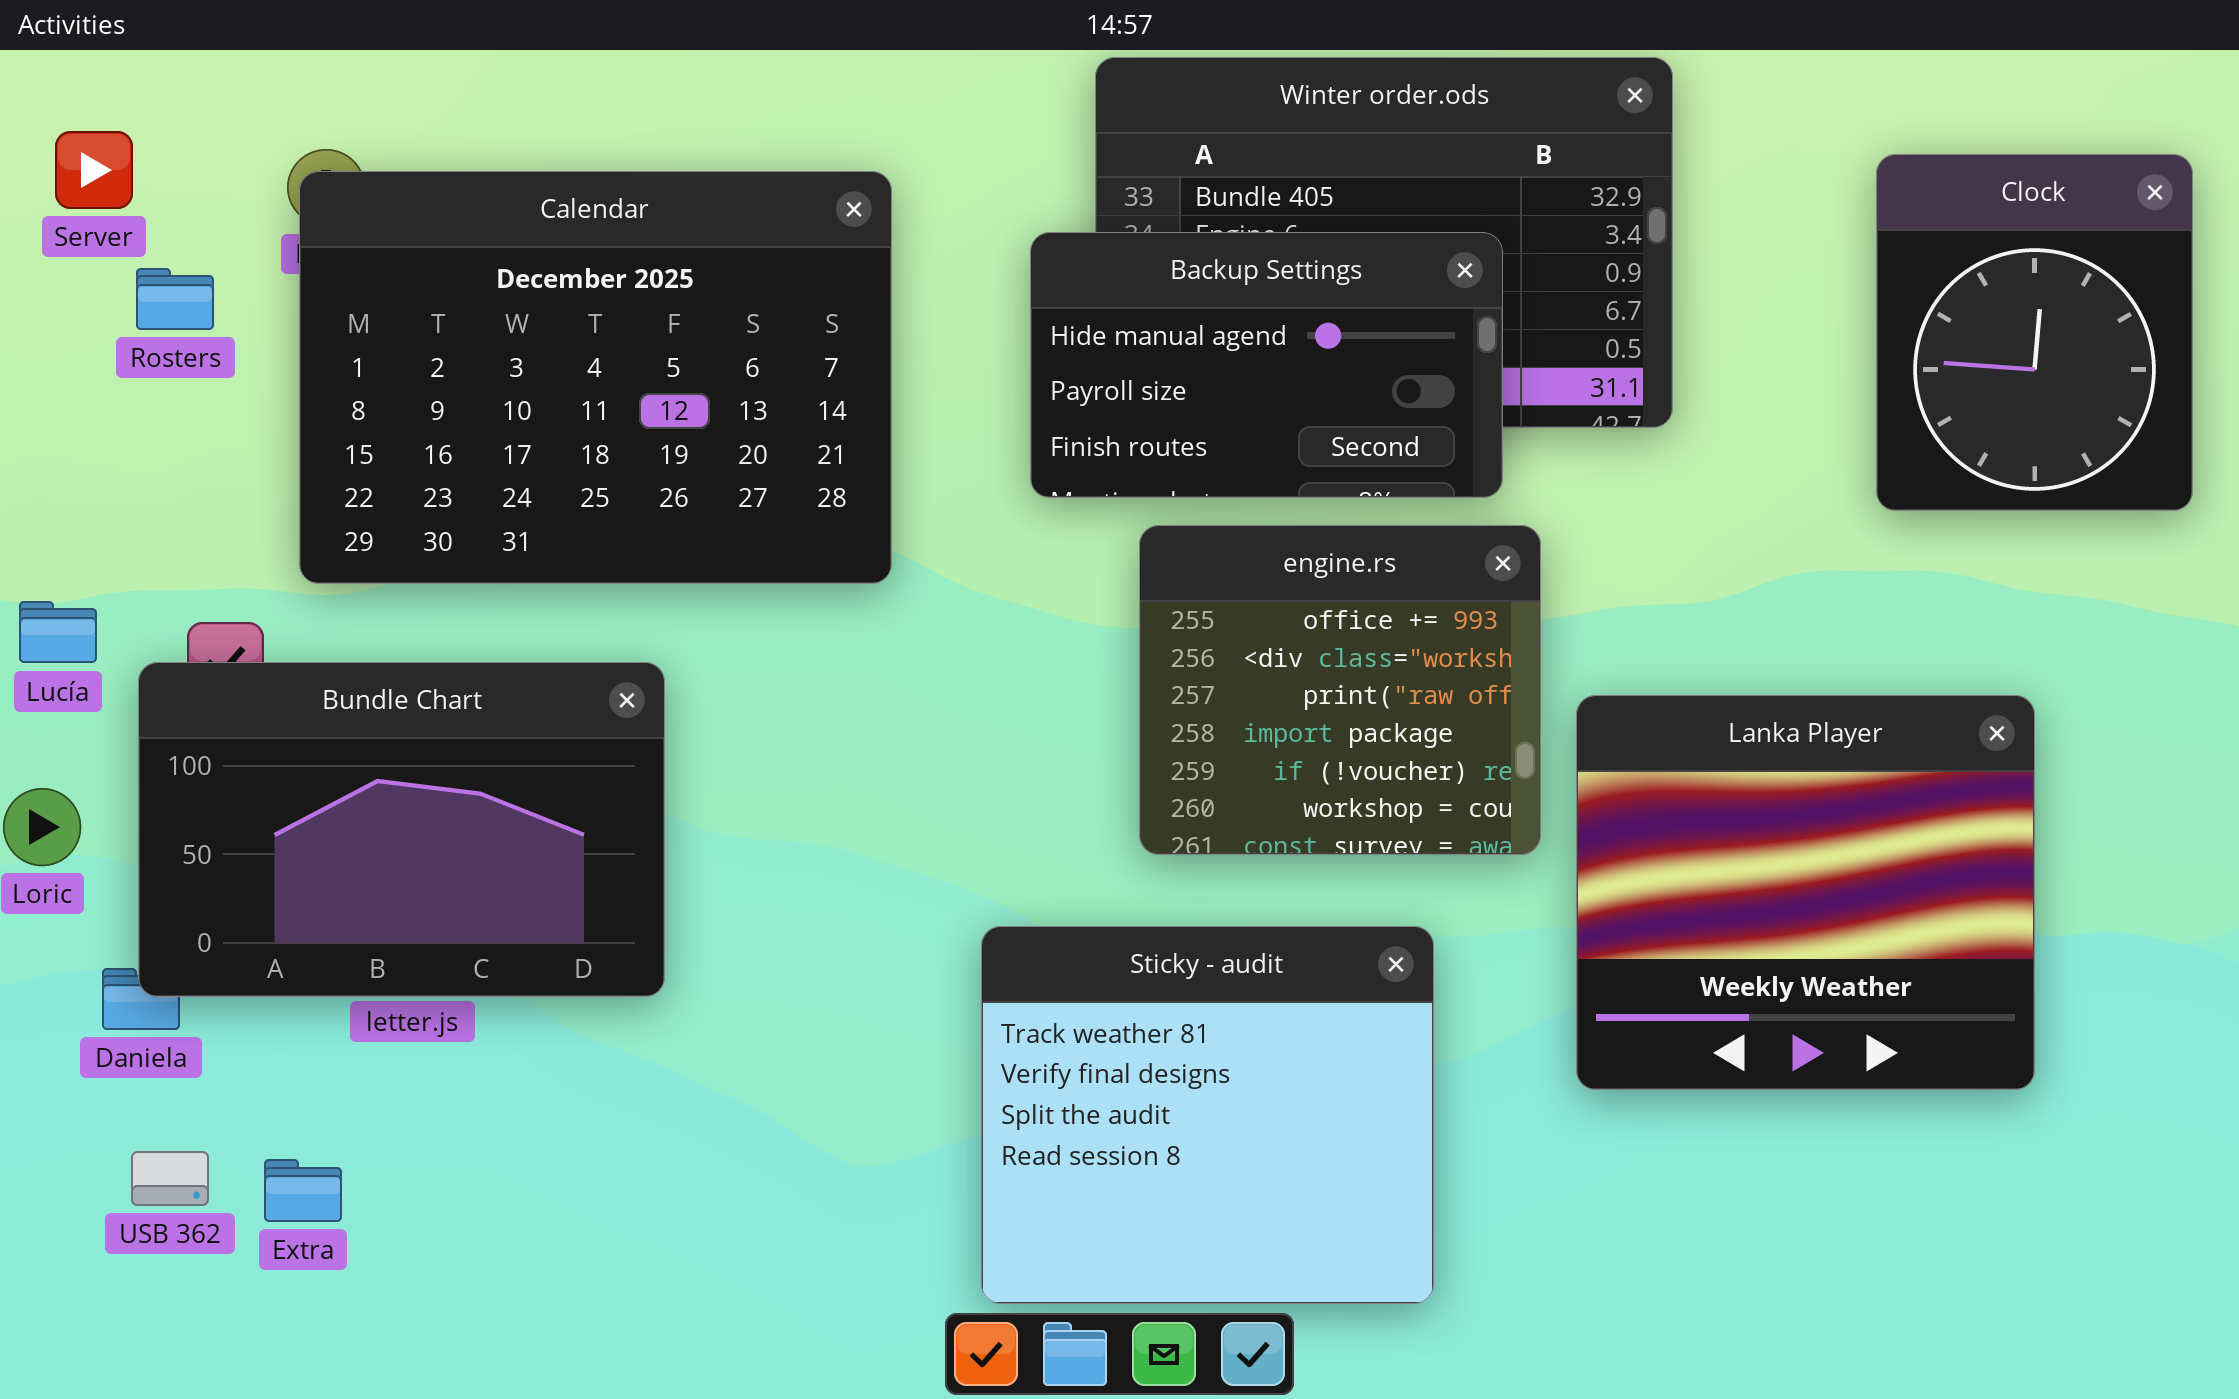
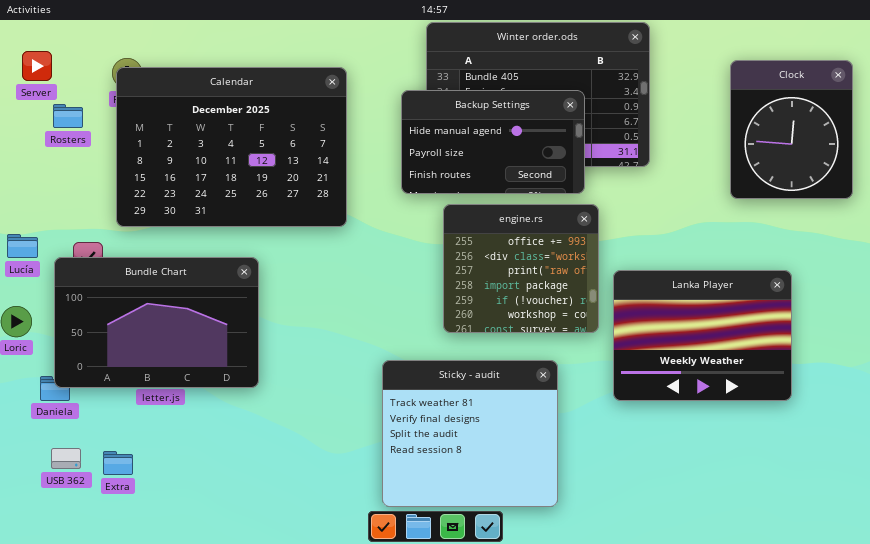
Lanka Player: [1576,695,2035,1090] -> [613,270,792,401], resized

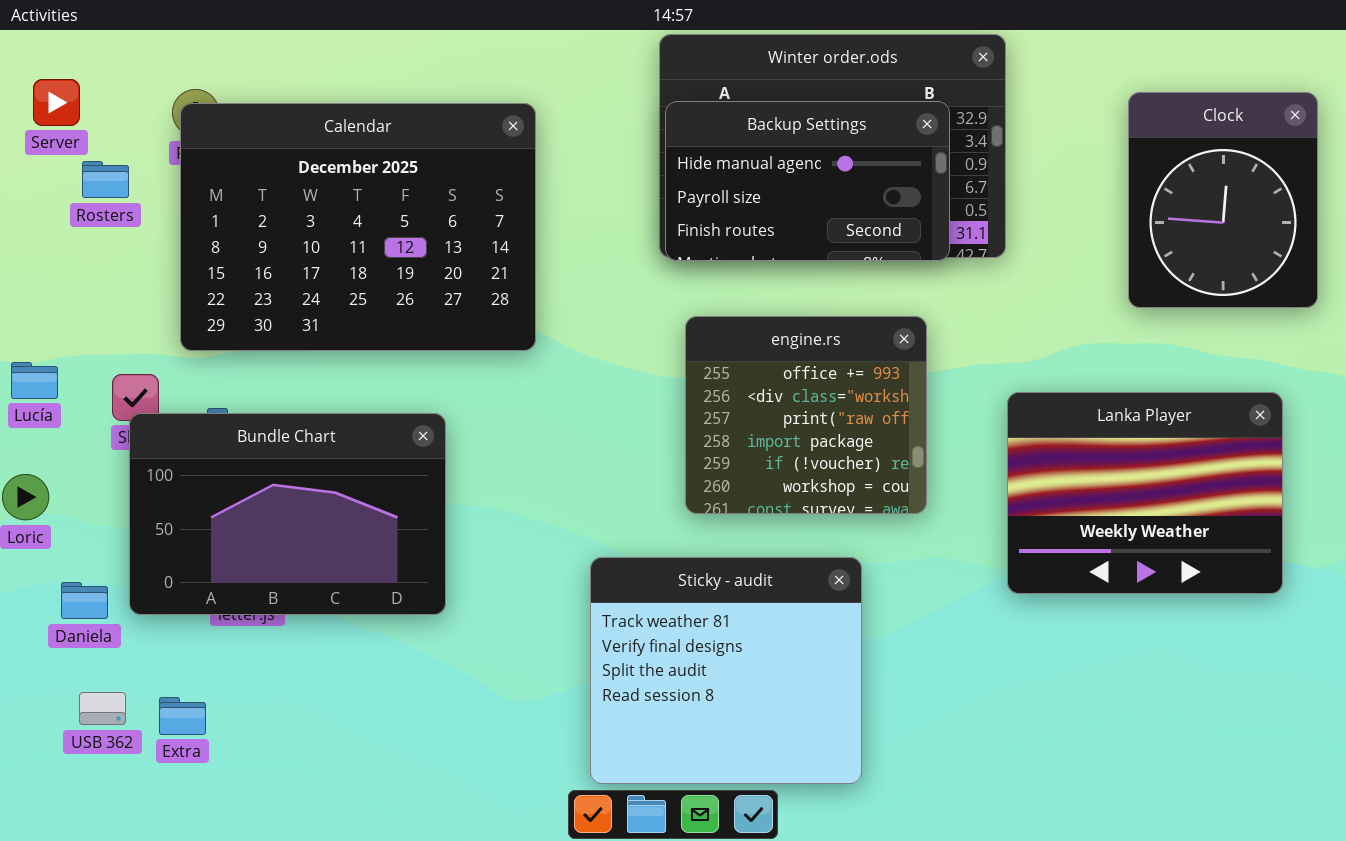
Backup Settings: [401,90,585,194] -> [665,101,950,261], moved
Bundle Chart: [54,257,259,388] -> [129,413,446,615], moved
Lanka Player: [613,270,792,401] -> [1007,392,1283,594], moved

